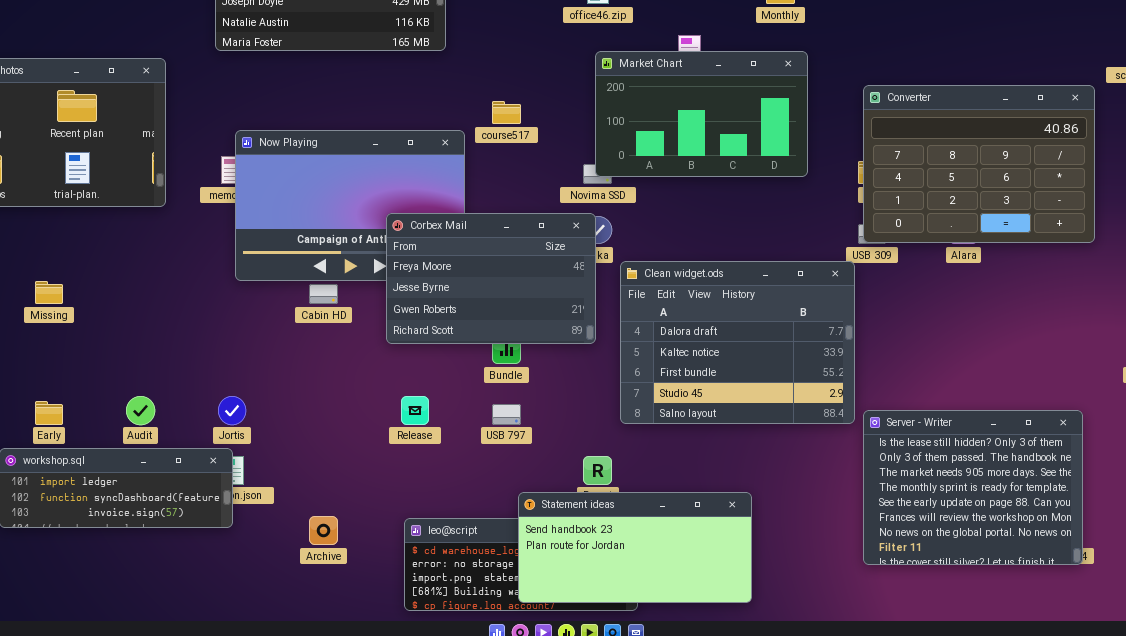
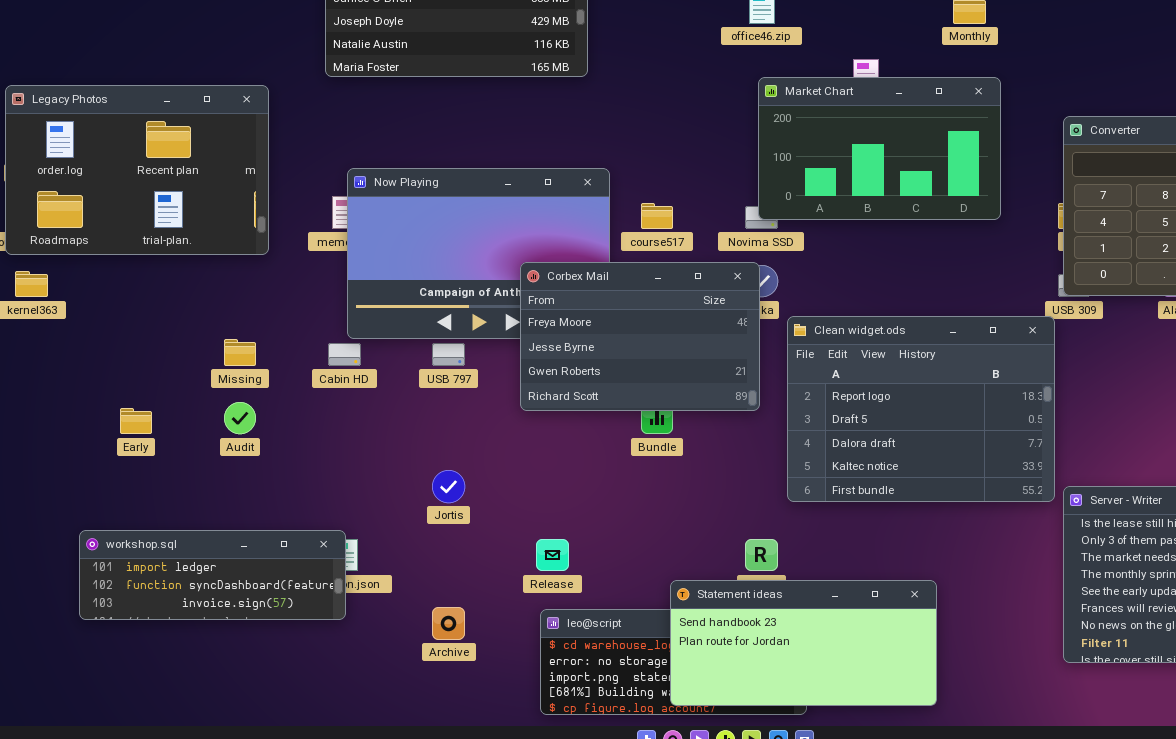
course517: [492,101,521,124] -> [641,203,673,229], moved
Clean widget.ods: [620,261,855,424] -> [787,316,1055,502], scrolled up 2 rows
Missing: [35,281,63,304] -> [224,339,256,366], moved
Cabin HD: [309,284,338,304] -> [328,343,361,366], moved
Audit: [126,396,155,425] -> [224,402,256,434], moved
Jortis: [218,396,246,425] -> [432,470,465,503], moved
Release: [401,396,429,425] -> [536,539,569,571], moved
Early: [35,401,63,425] -> [120,408,152,434], moved
USB 797: [492,404,521,425] -> [432,343,465,366], moved

